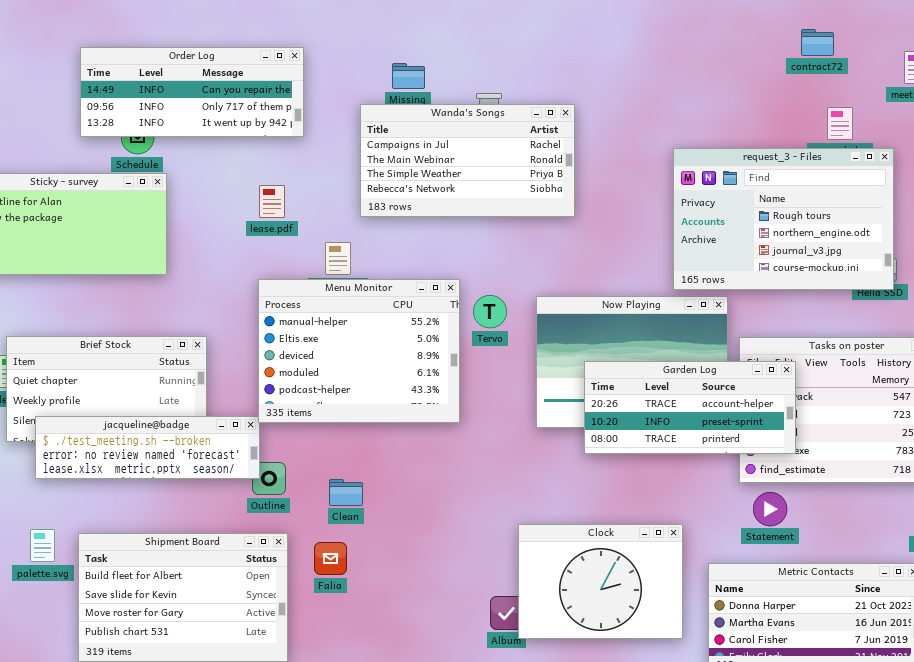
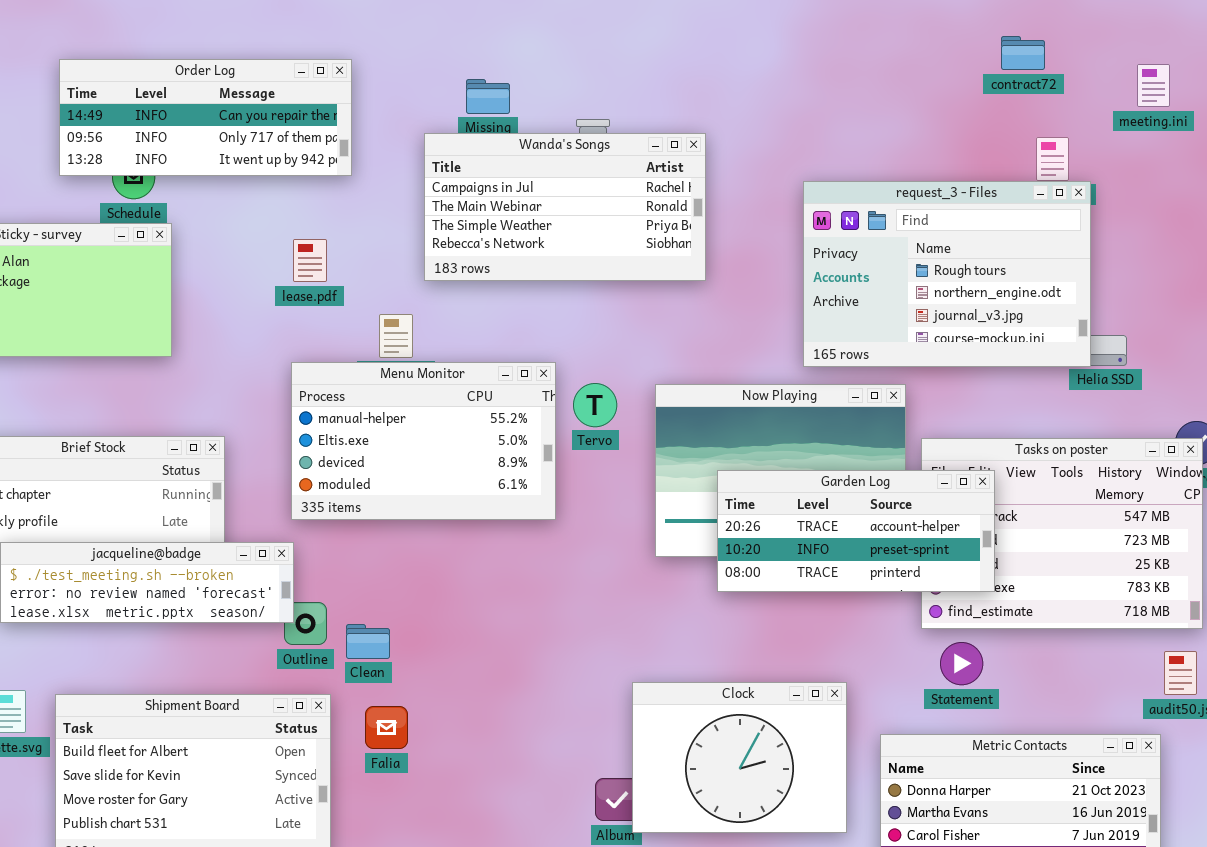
request_3 - Files: [673,148,894,290] -> [803,181,1091,367], moved
Menu Monitor: [258,279,460,423] -> [291,362,556,520], resized
Clean: [329,479,363,506] -> [346,624,390,659], moved

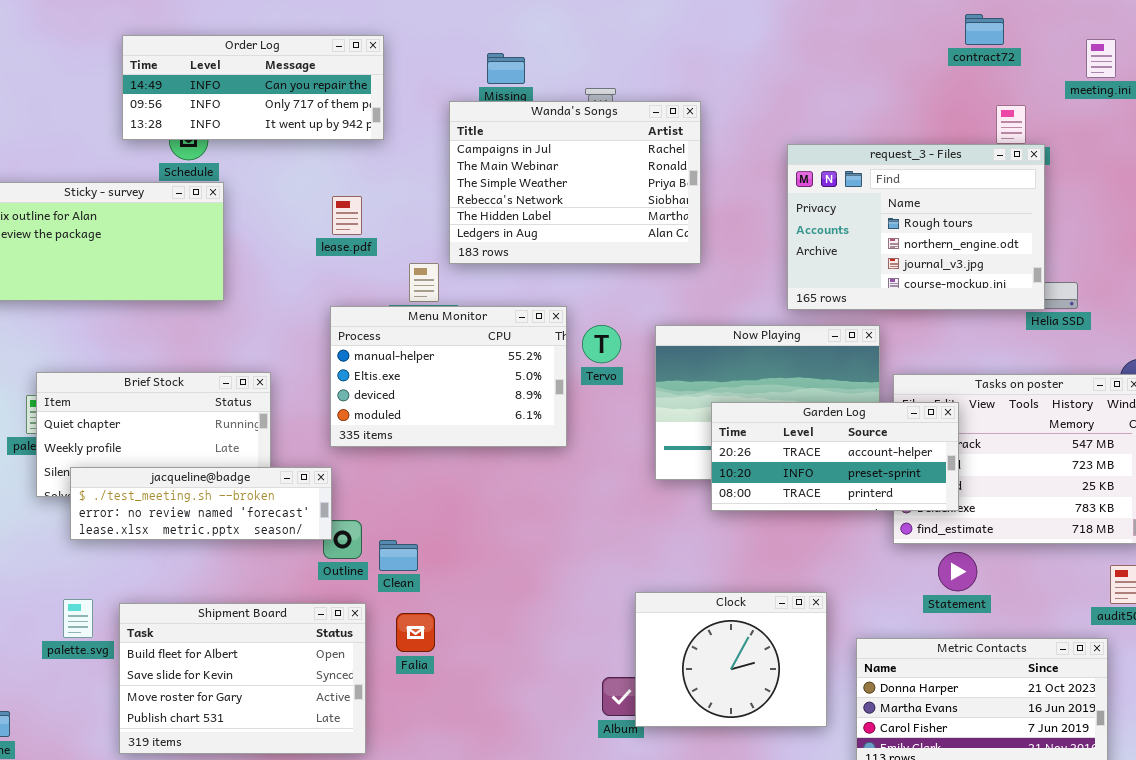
Wanda's Songs: [424,133,706,281] -> [449,101,701,264], resized
Statement: [940,642,983,685] -> [938,552,977,591], moved

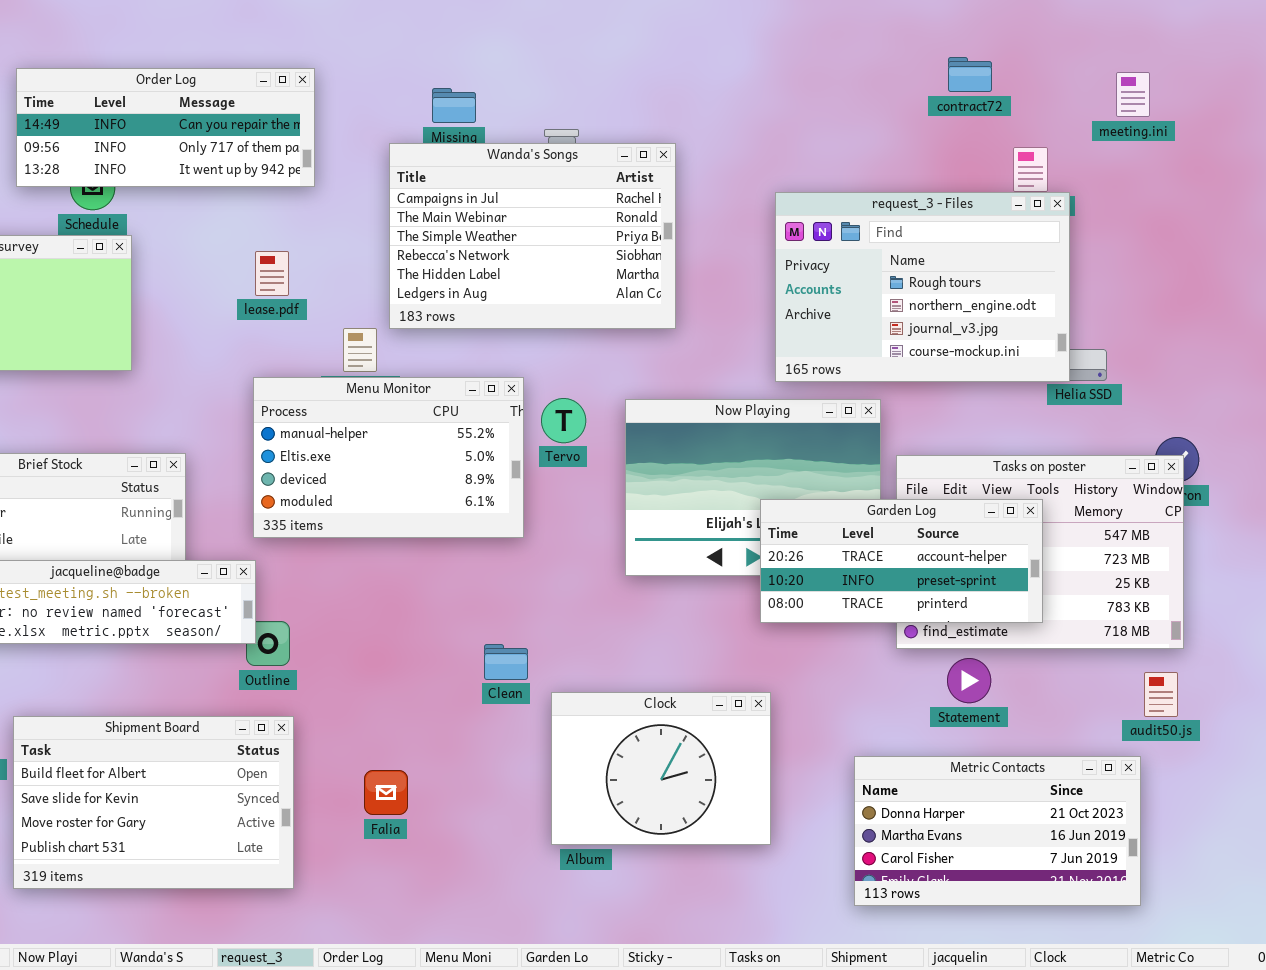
contract72: [965,14,1004,45] -> [948,57,992,92], moved
Garden Log: [711,402,959,511] -> [760,499,1043,623], moved
Clean: [379,540,418,571] -> [484,644,528,680], moved
Clock: [635,592,827,727] -> [551,692,771,845], moved
Falia: [396,613,435,652] -> [364,770,408,815], moved

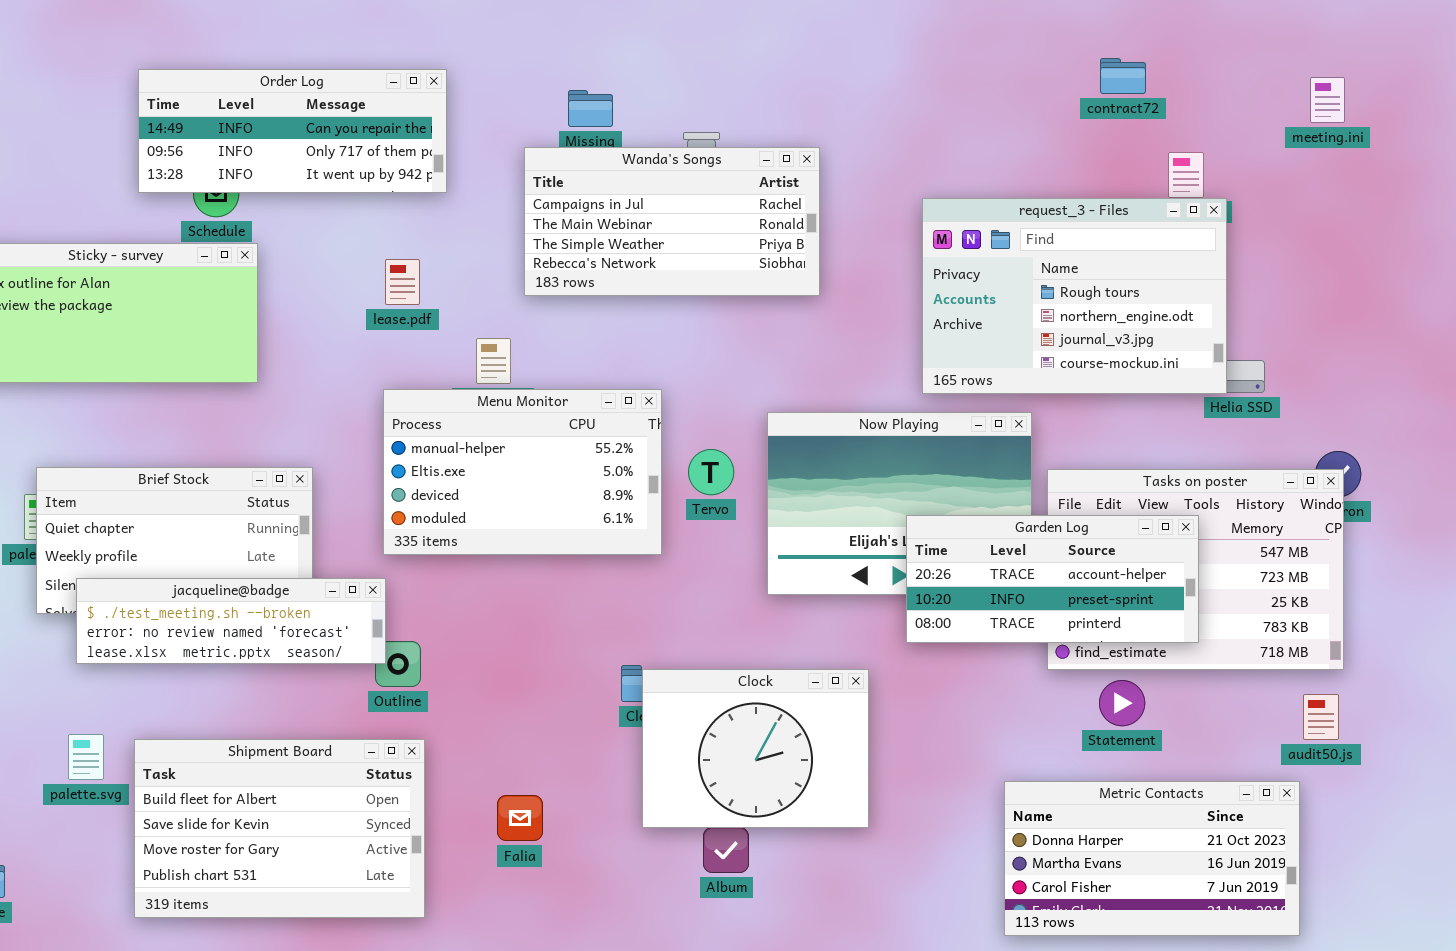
meeting.ini: [1116,72,1150,117] -> [1310,77,1345,123], moved
Wanda's Songs: [389,143,676,329] -> [524,147,820,296], resized
Tervo: [541,398,586,443] -> [688,449,734,495], moved
Clock: [551,692,771,845] -> [642,669,869,828], moved

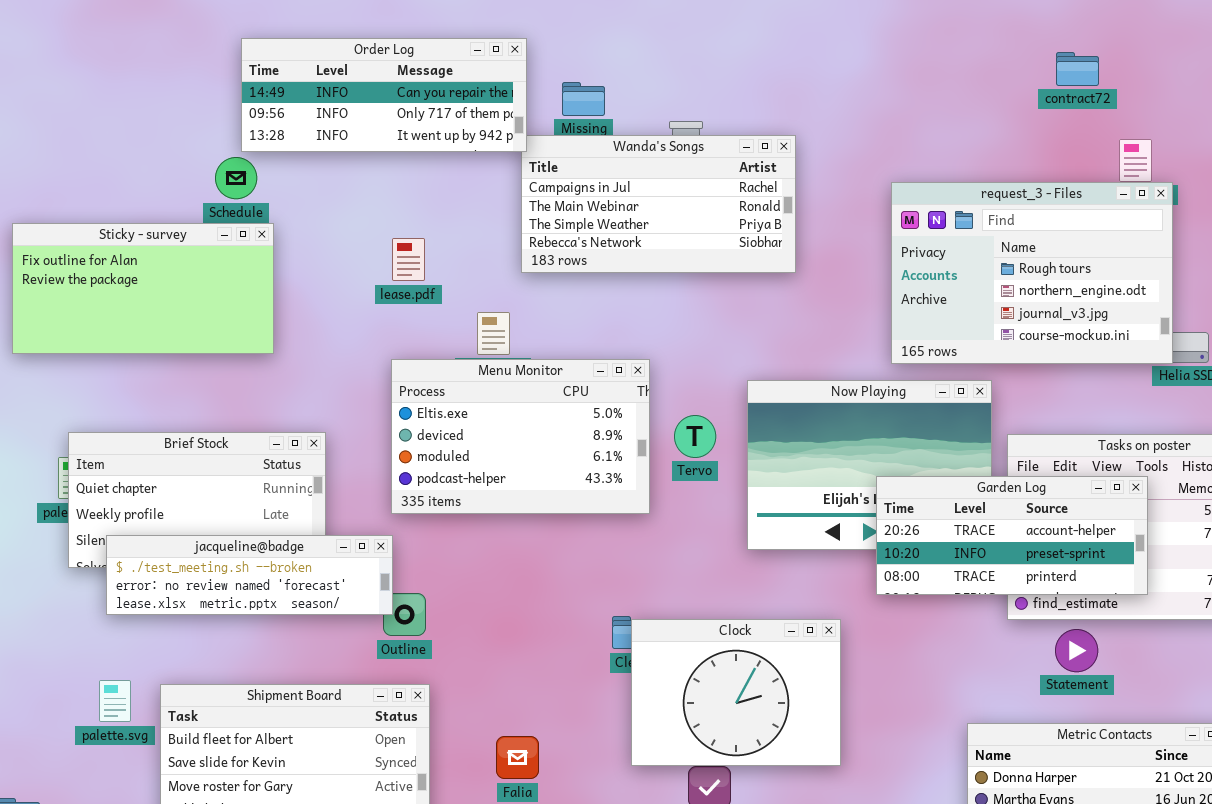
Order Log: [138,69,447,193] -> [241,38,527,152], moved
Menu Monitor: [383,389,662,555] -> [391,359,650,514], scrolled down 1 row

